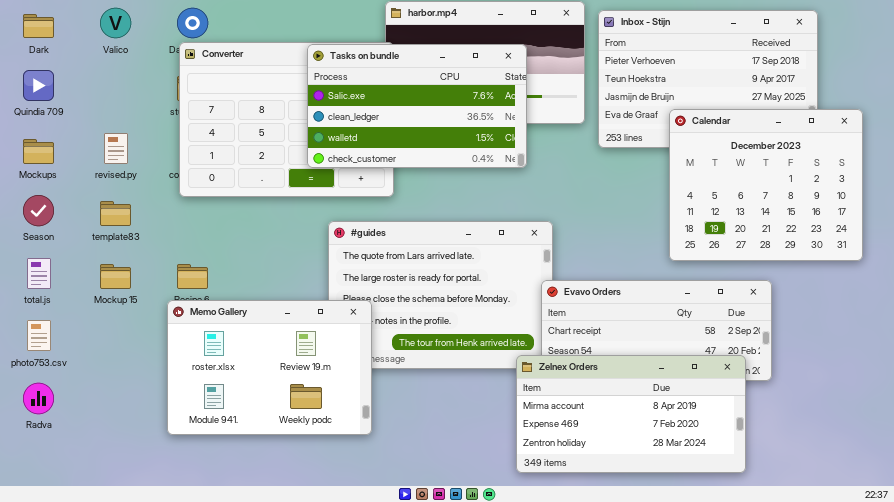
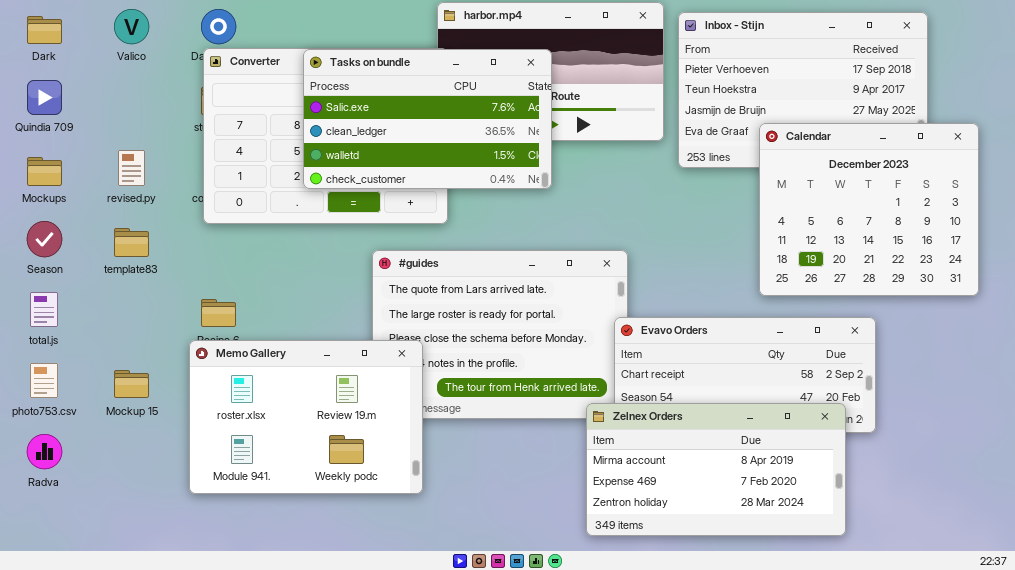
Tasks on bundle: [307,44,527,168] -> [303,49,552,189], moved
Mockup 15: [100,264,131,289] -> [114,370,149,398], moved

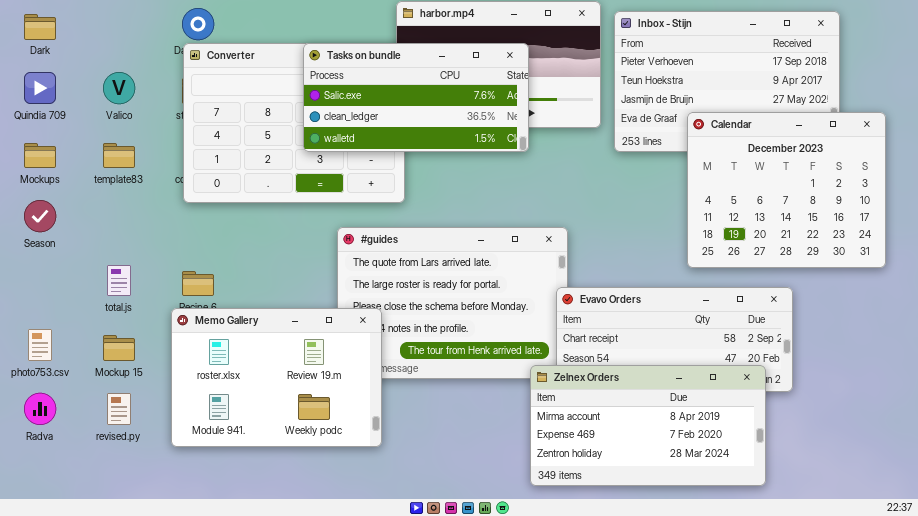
Valico: [114,9,149,44] -> [103,72,135,104], moved
Tasks on bundle: [303,49,552,189] -> [303,43,529,152], moved, resized
revised.py: [118,150,145,186] -> [107,393,131,425], moved
template83: [114,228,149,257] -> [103,143,135,168], moved
total.js: [30,292,58,327] -> [107,265,131,296], moved

